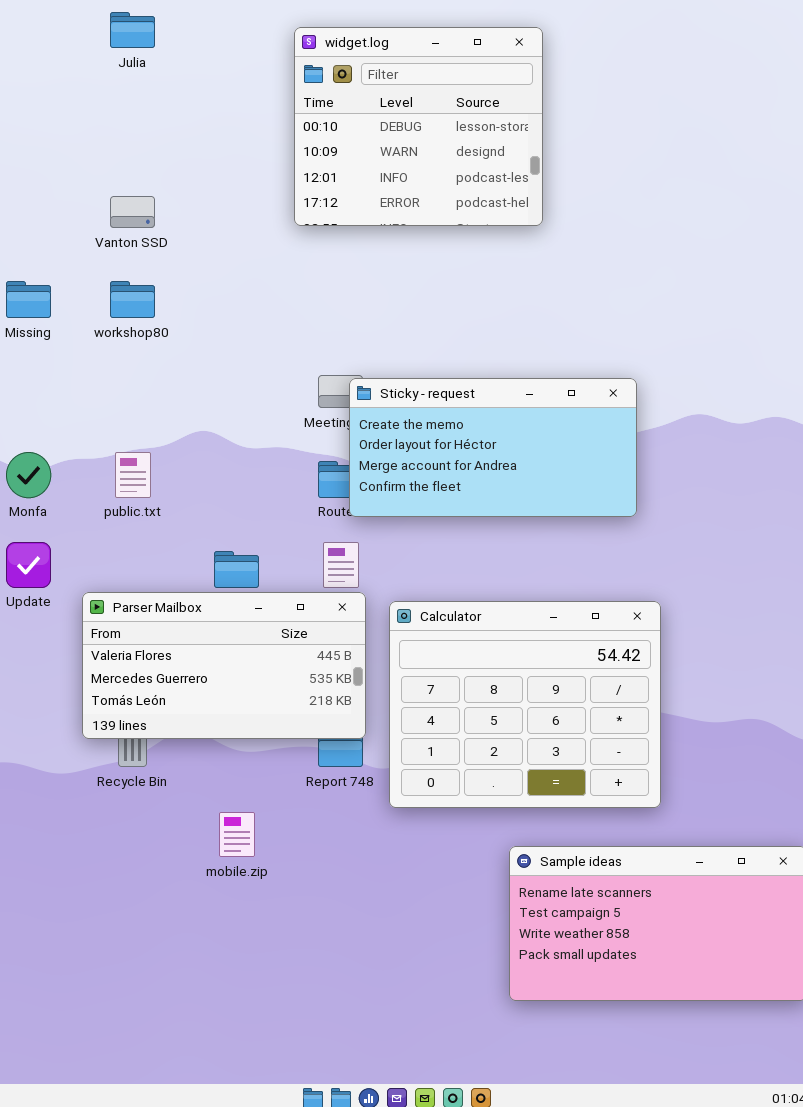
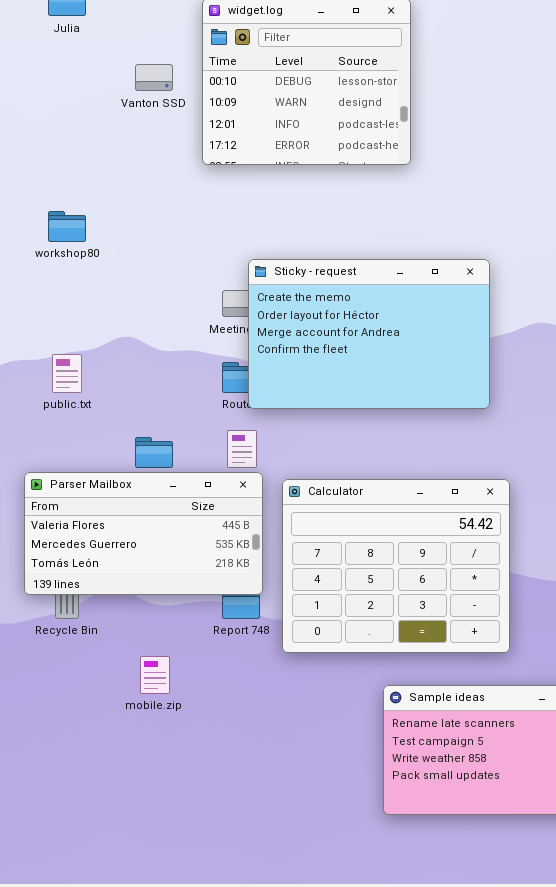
Vanton SSD: [110,196,155,228] -> [135,64,173,91], moved
Sticky - request: [349,378,637,517] -> [248,259,490,409], resized

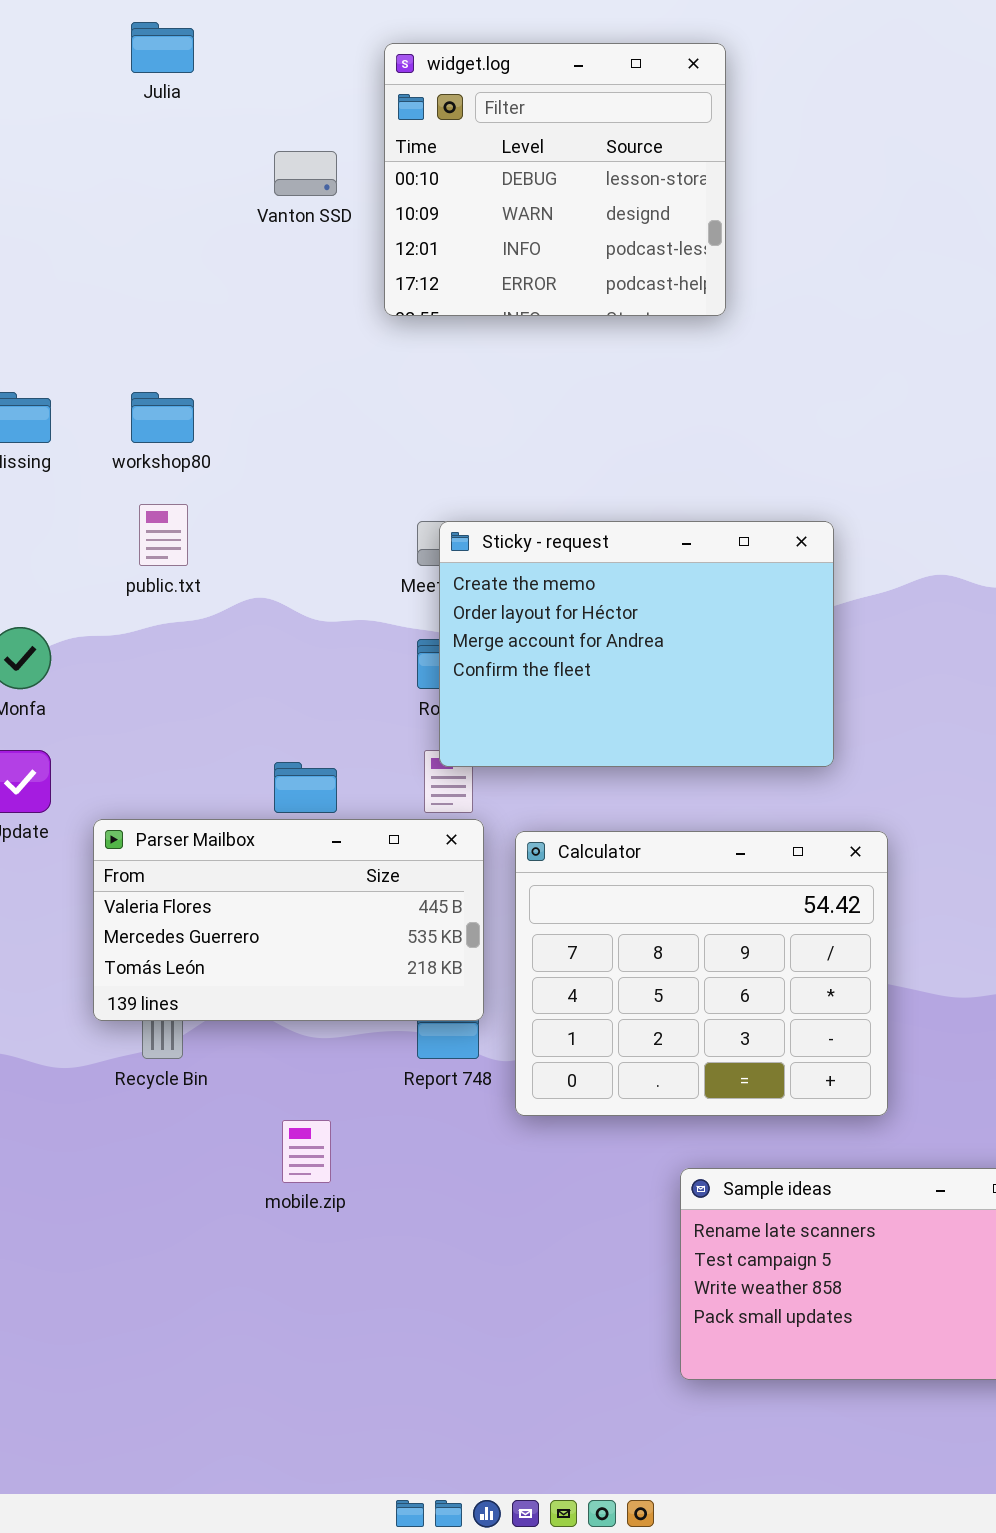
Sticky - request: [248,259,490,409] -> [439,521,834,767], moved
public.txt: [52,354,82,393] -> [139,504,188,566], moved

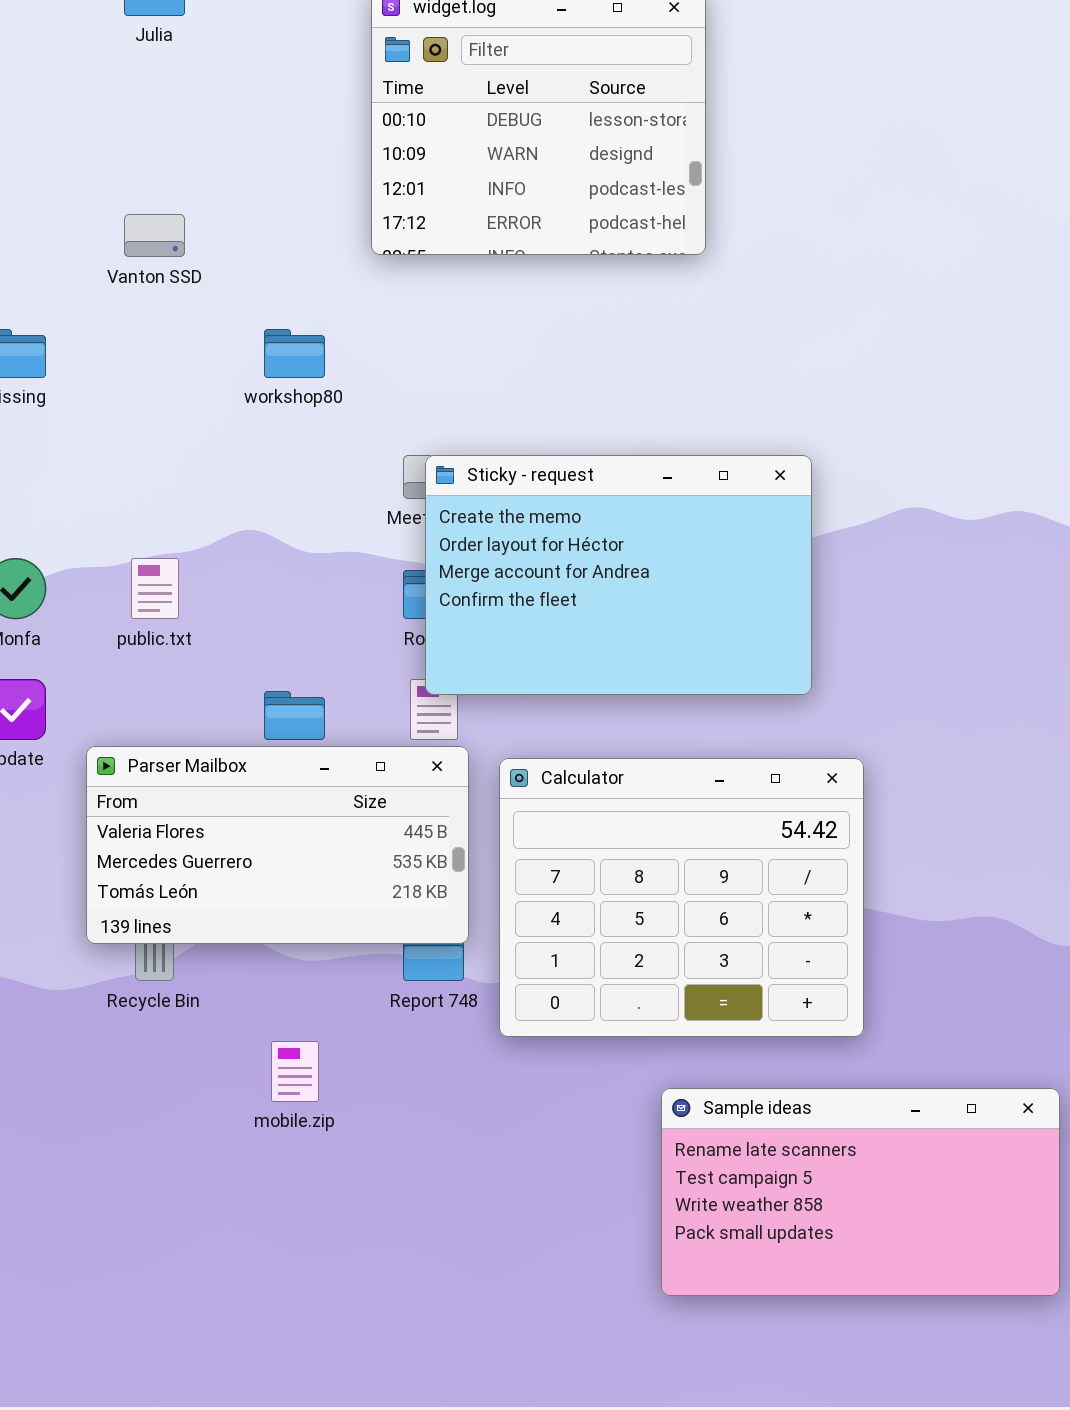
Vanton SSD: [274,151,337,196] -> [124,214,185,257], moved
workshop80: [131,392,194,443] -> [264,329,325,378], moved
public.txt: [139,504,188,566] -> [131,558,179,619], moved

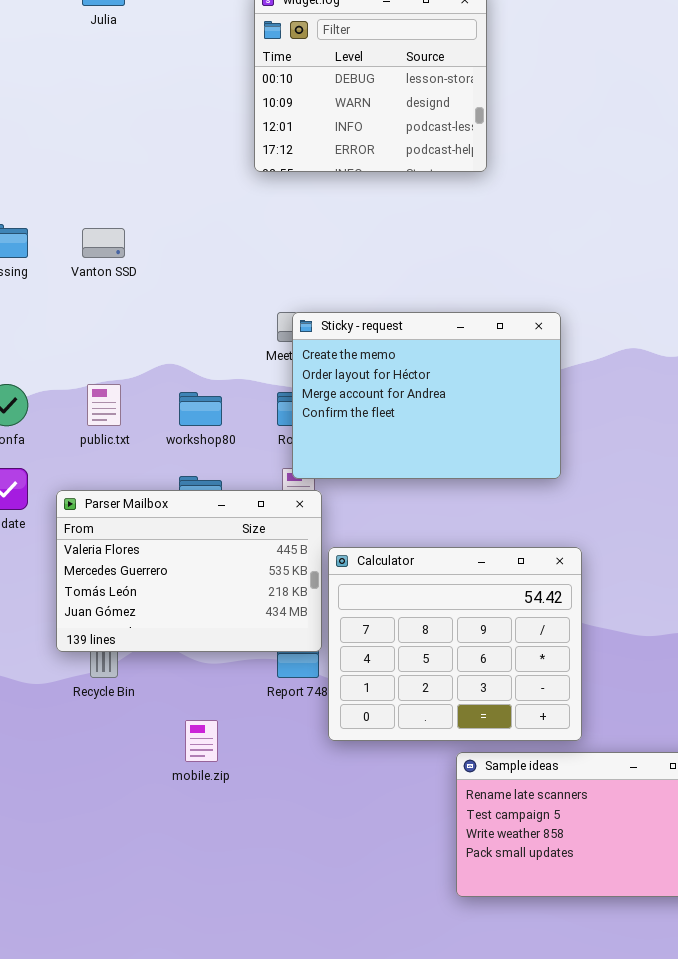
Vanton SSD: [124,214,185,257] -> [82,228,125,258], moved
workshop80: [264,329,325,378] -> [179,392,222,426], moved
Parser Mailbox: [86,746,469,944] -> [56,490,322,652], resized
Calculator: [499,758,864,1037] -> [328,547,582,741], moved

